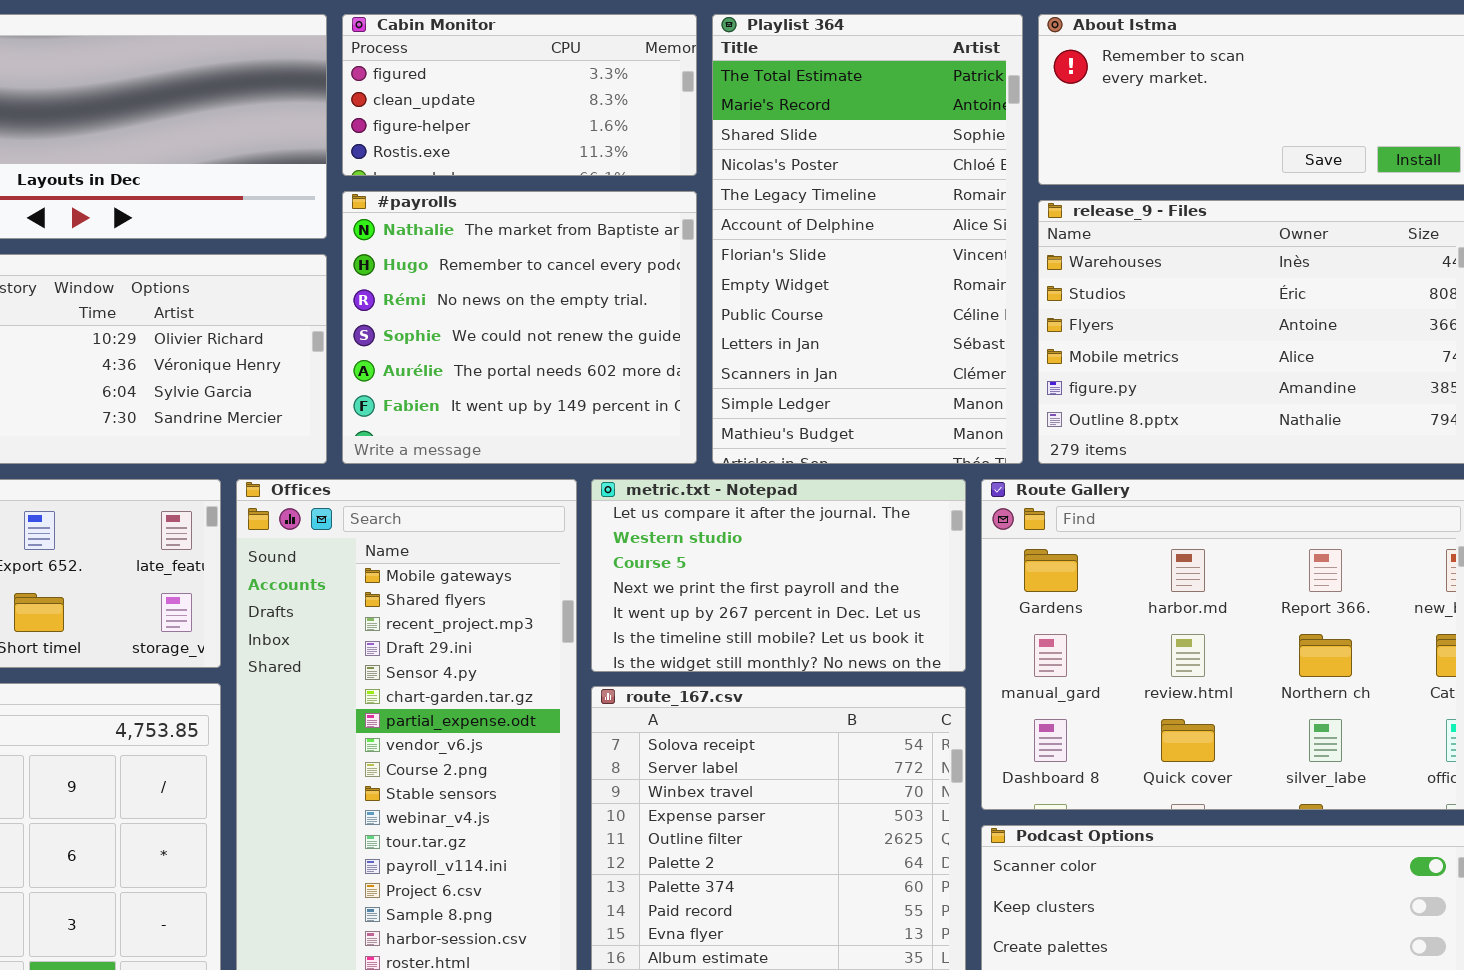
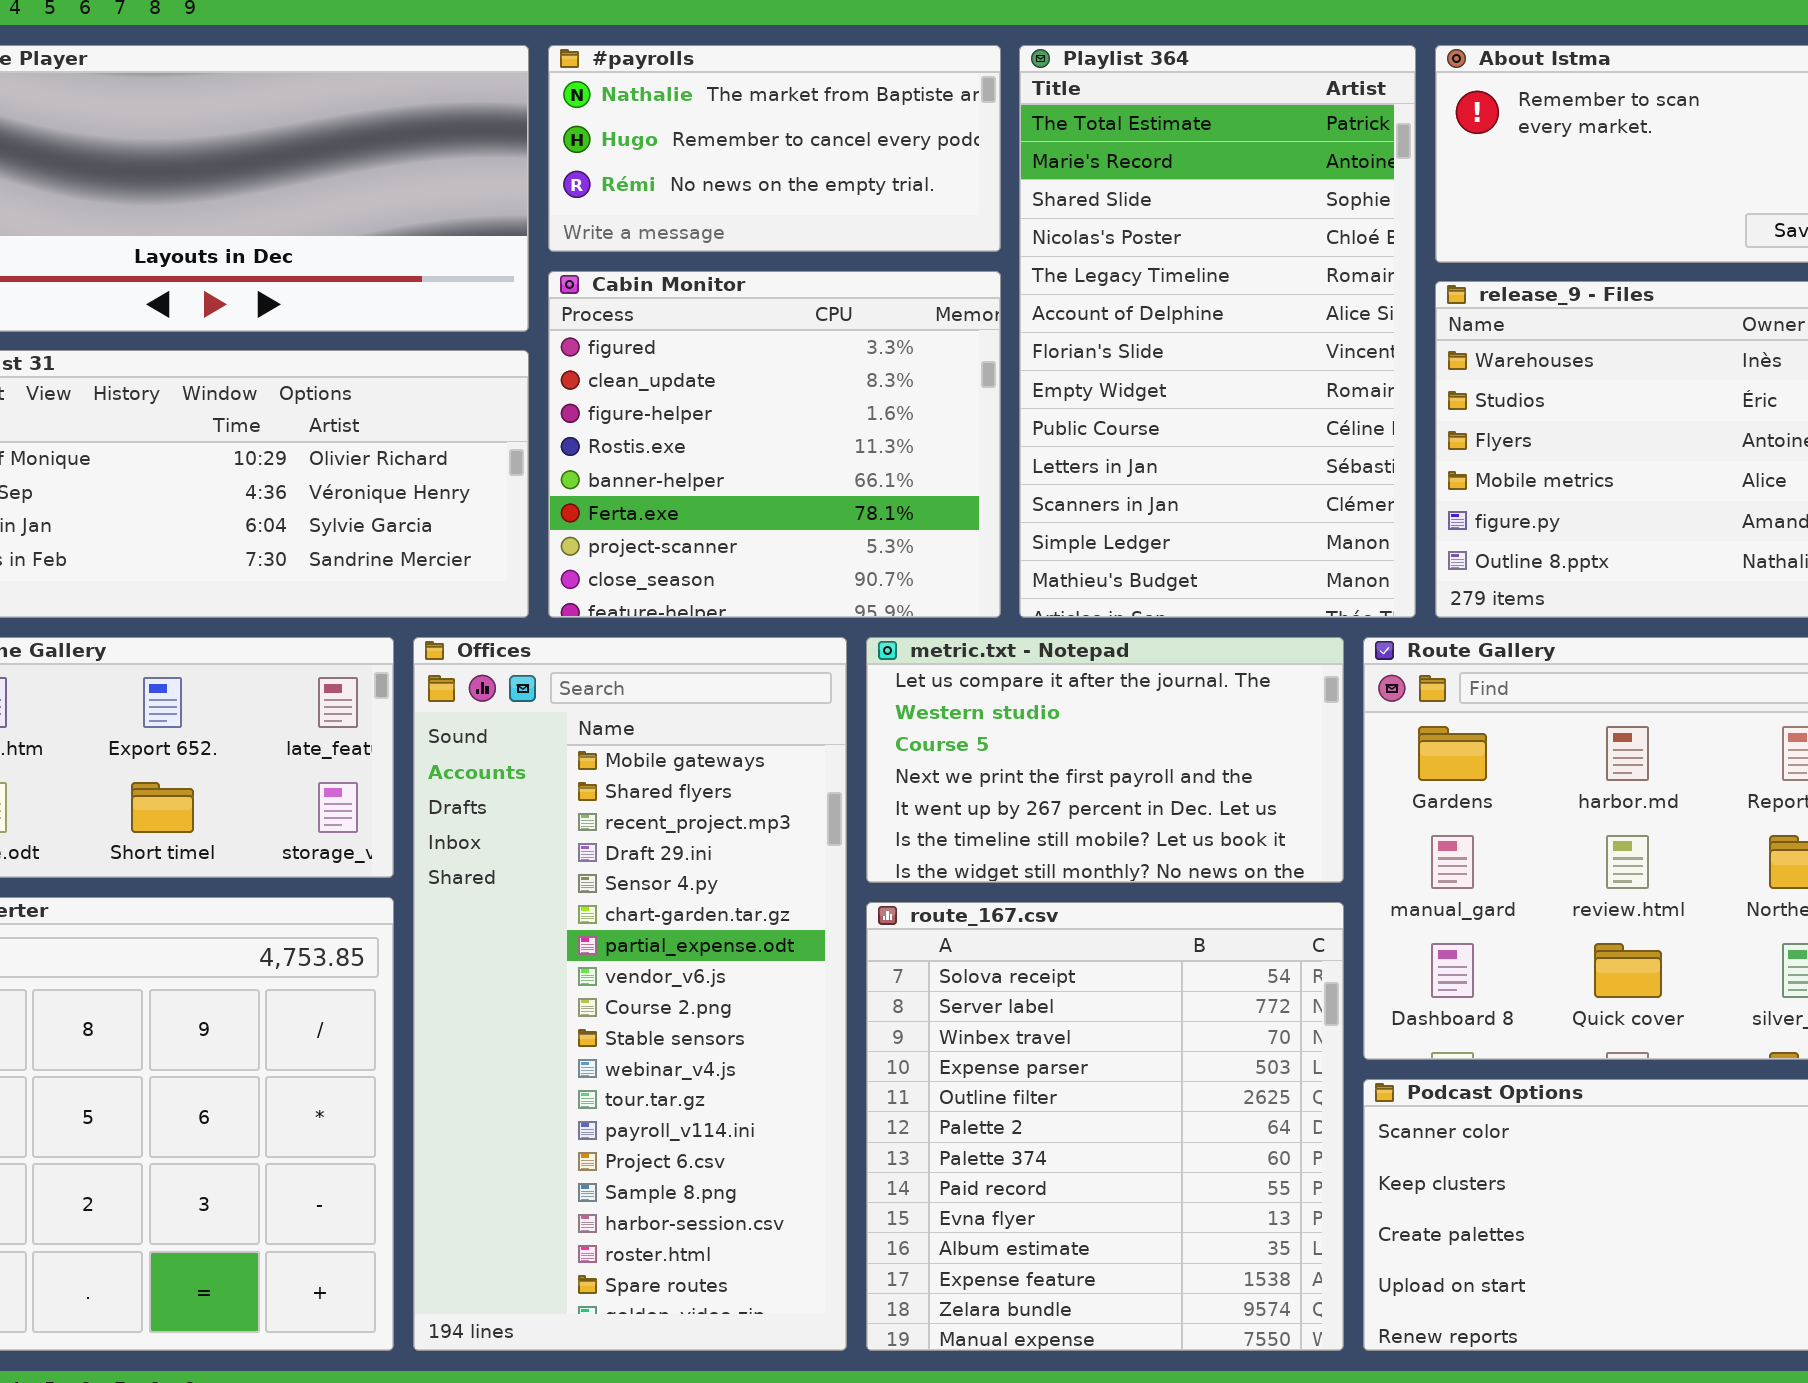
Cabin Monitor: [342,14,697,176] -> [548,271,1001,618], moved, resized
#payrolls: [342,191,697,464] -> [548,45,1001,252], moved, resized

